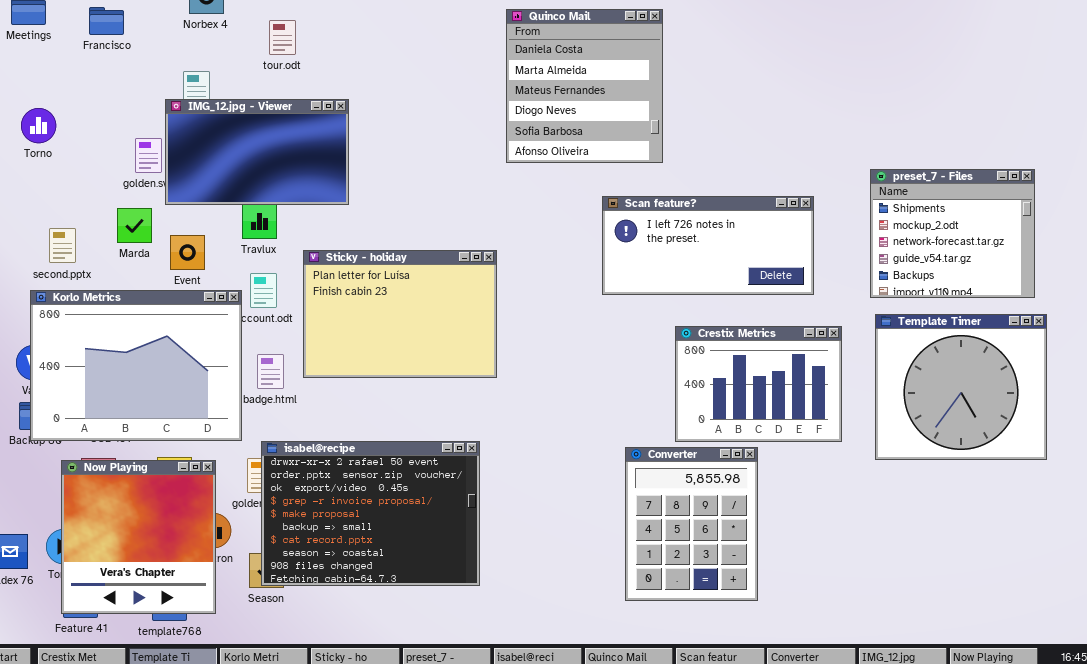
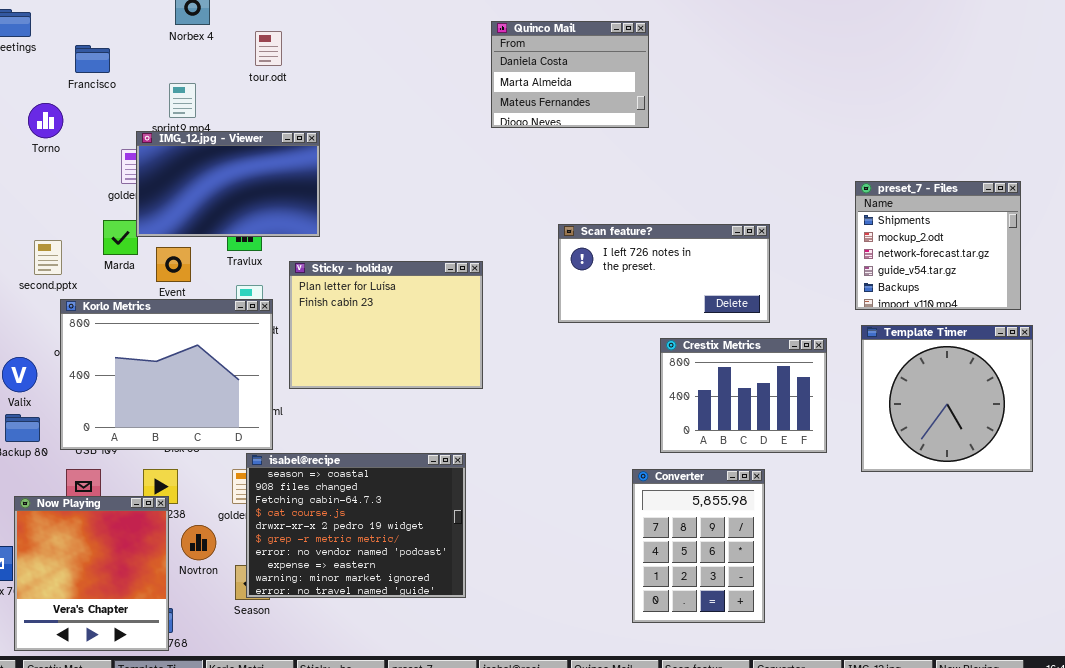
Francisco: [89,7,124,35] -> [75,45,110,73], moved
Quinco Mail: [506,9,663,163] -> [491,21,649,128], resized
IMG_12.jpg - Viewer: [165,99,349,205] -> [136,131,320,237], moved
Torno: [21,108,56,143] -> [28,103,63,138], moved
Scan feature?: [602,196,814,295] -> [558,224,770,323], moved
Korlo Metrics: [30,290,242,441] -> [60,299,273,450], moved
isabel@recipe: [261,441,480,586] -> [246,453,466,598], scrolled down 7 rows
Converter: [625,447,758,601] -> [632,469,765,623], moved
Now Playing: [61,460,216,614] -> [14,496,169,651], moved

